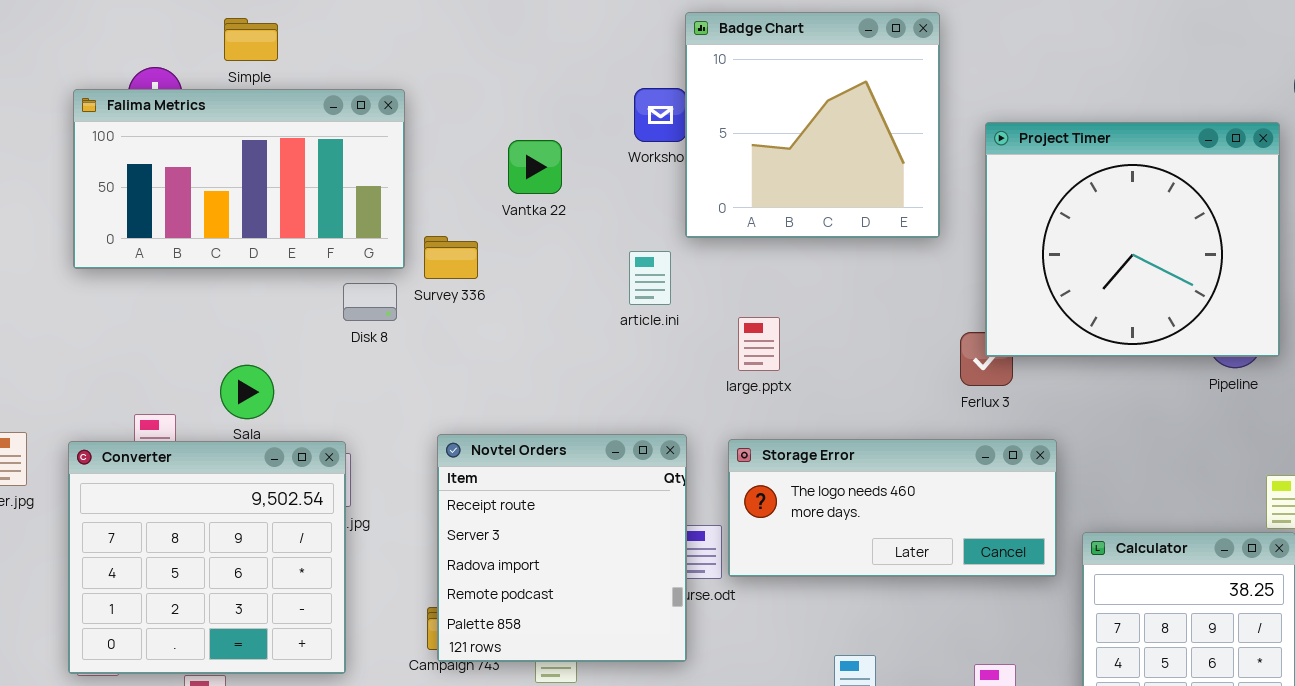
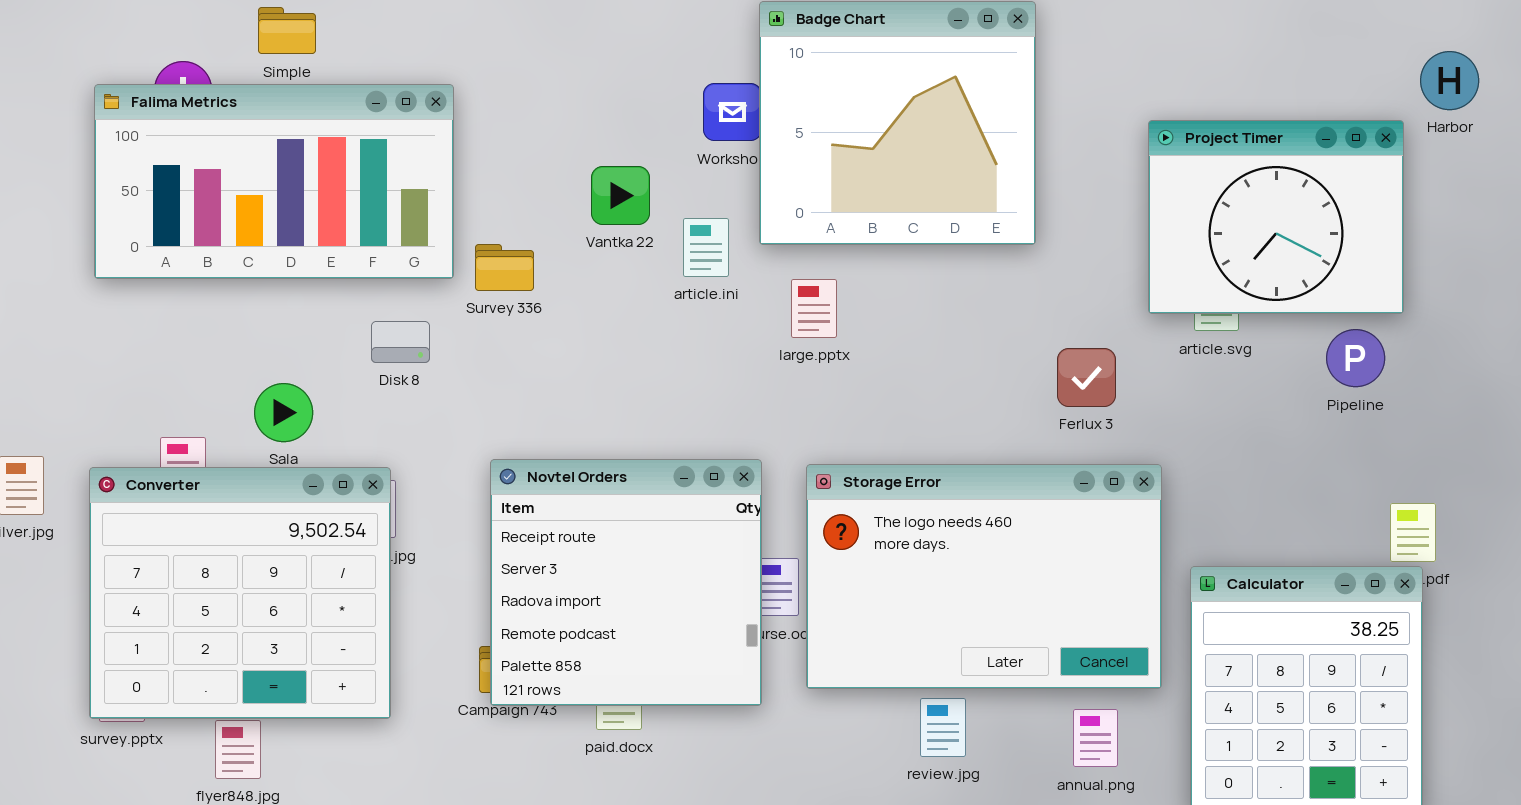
Project Timer: [985,122,1280,357] -> [1148,120,1404,314], resized
Vantka 22: [508,140,562,194] -> [591,166,650,225], moved
article.ini: [629,251,671,305] -> [683,218,729,277], moved
Disk 8: [343,283,397,321] -> [371,321,430,363], moved
large.pptx: [738,317,780,371] -> [791,279,837,338], moved
Storage Error: [728,439,1057,577] -> [806,464,1162,689], resized

